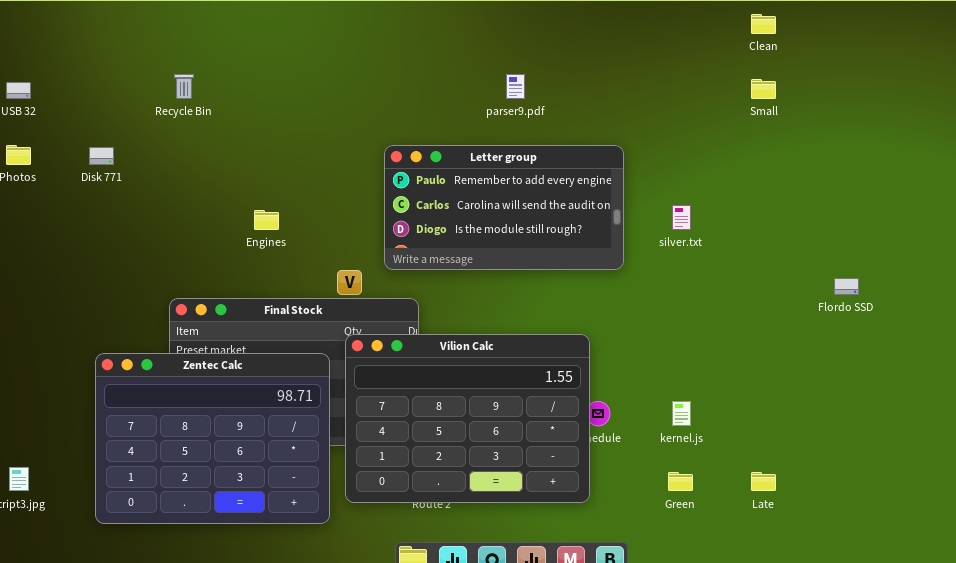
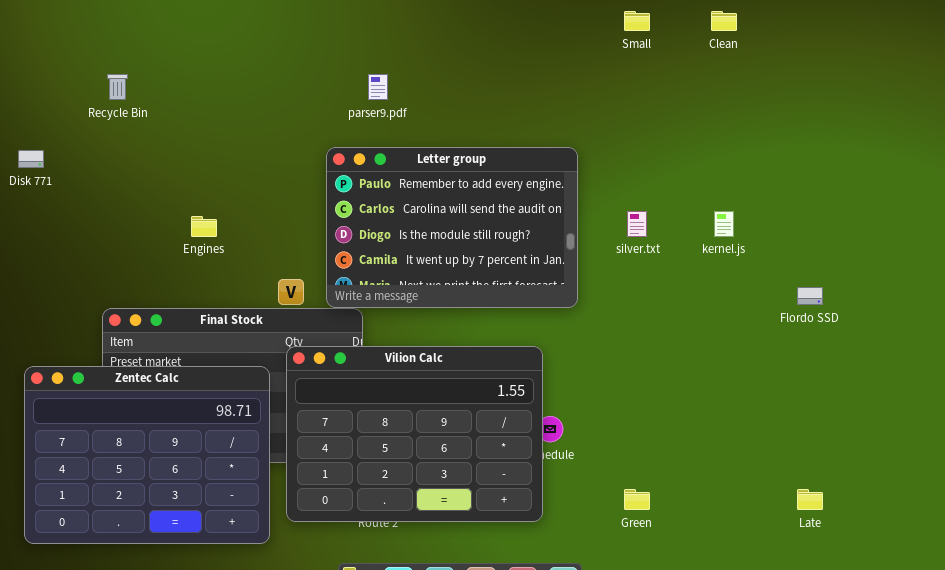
parser9.pdf: [506,74,525,99] -> [368,74,388,100], moved
Small: [751,79,776,99] -> [624,11,650,31], moved
Letter group: [384,145,624,270] -> [326,147,578,308], resized
kernel.js: [672,401,691,426] -> [714,211,734,237], moved
Late: [751,472,776,491] -> [797,489,823,510], moved

